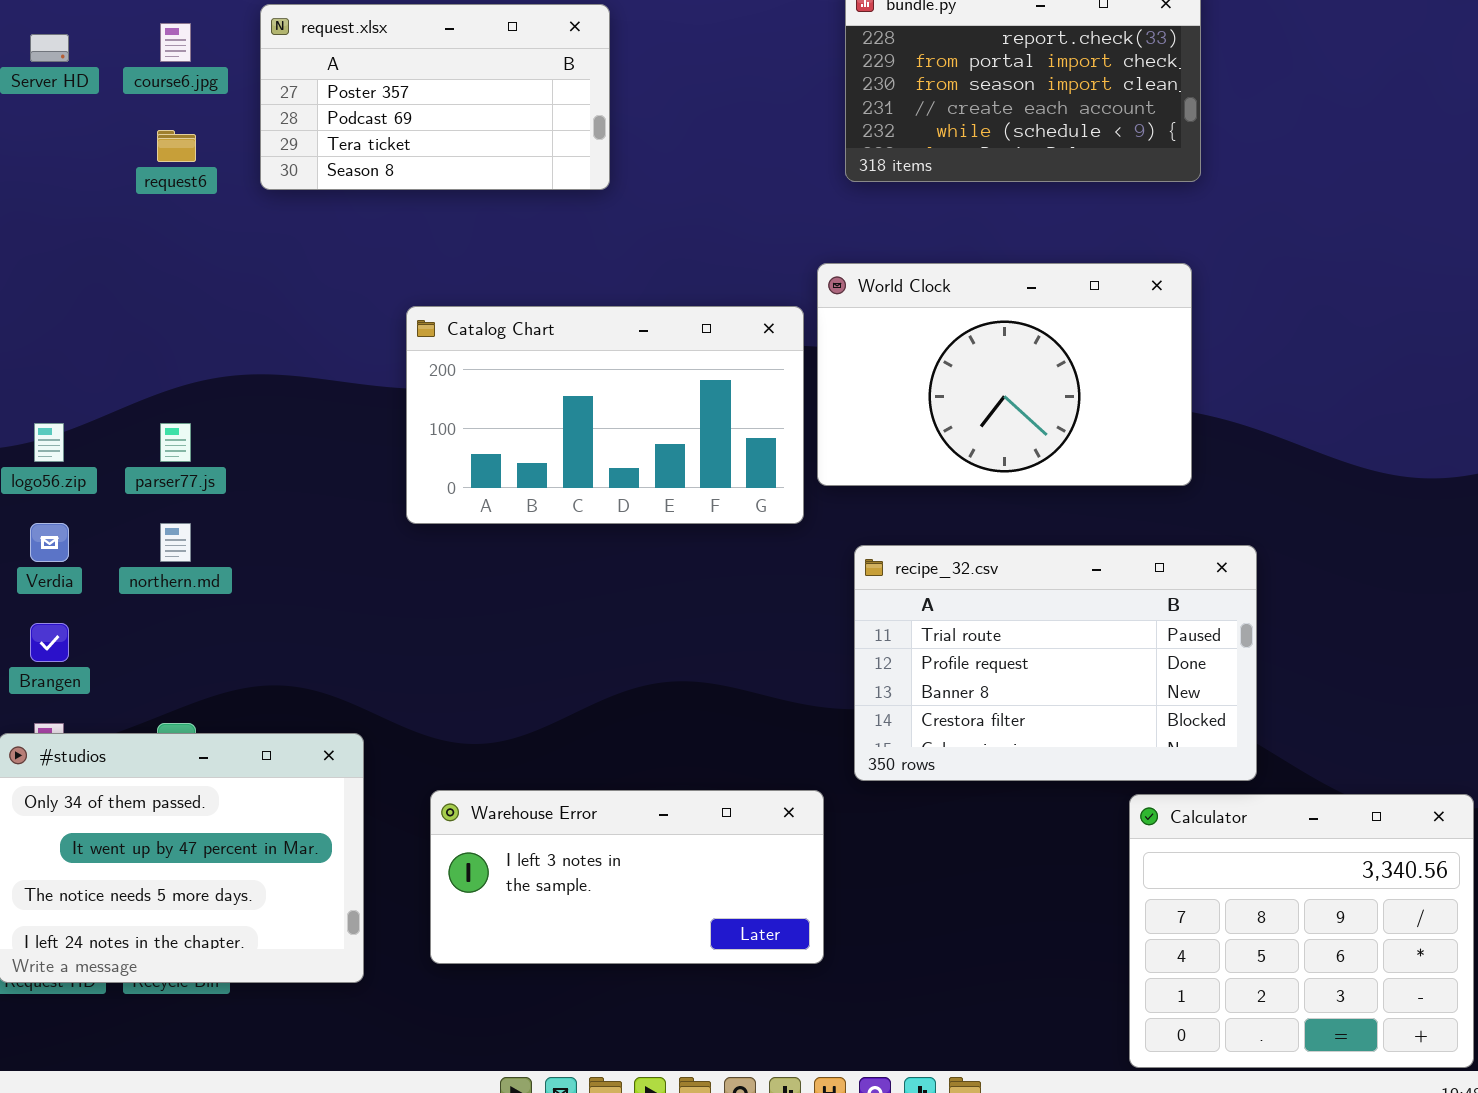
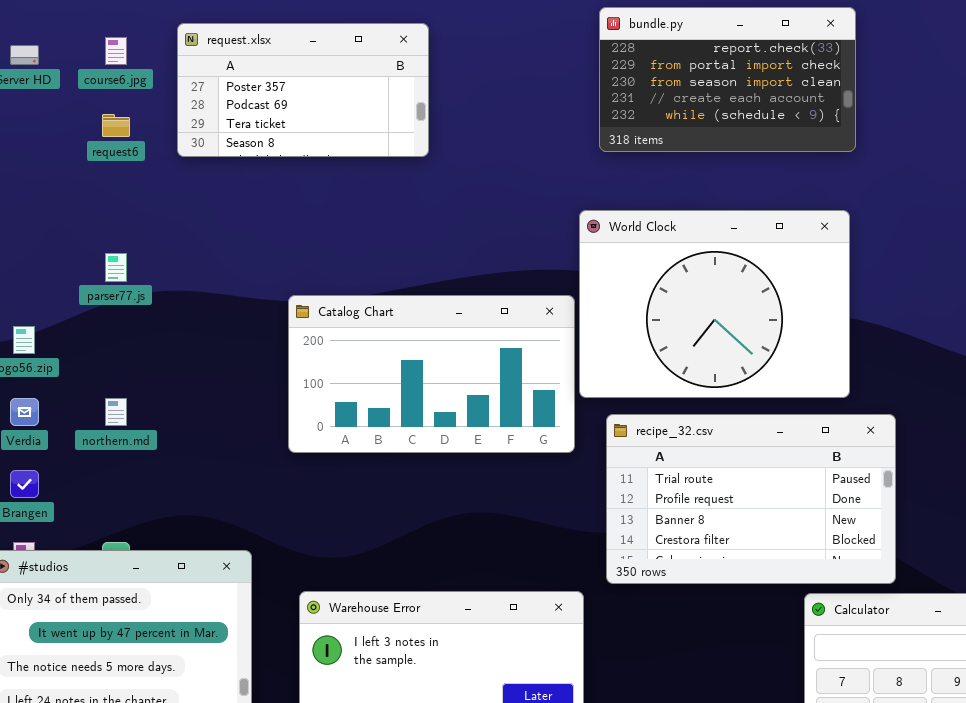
World Clock: [817,263,1192,486] -> [579,210,850,398], resized
Catalog Chart: [406,306,804,524] -> [288,295,575,453], moved
parser77.js: [160,423,191,462] -> [105,253,127,282], moved

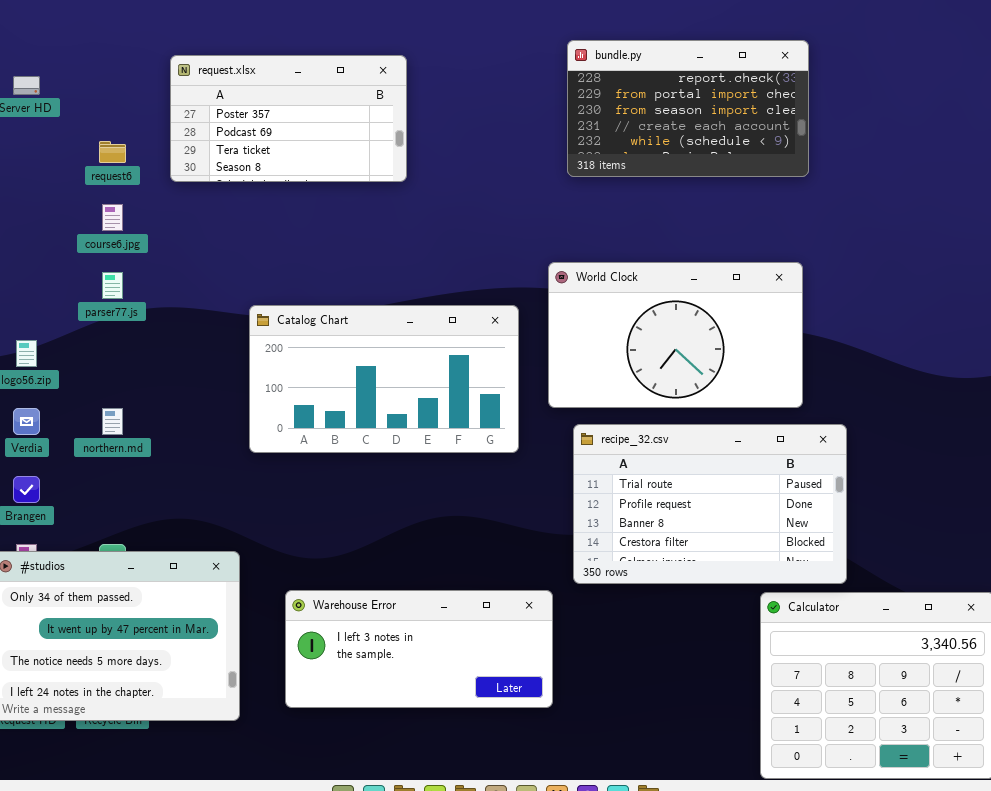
course6.jpg: [105,37,127,65] -> [102,204,123,231], moved
World Clock: [579,210,850,398] -> [548,262,803,408], resized
Catalog Chart: [288,295,575,453] -> [249,305,519,453], moved

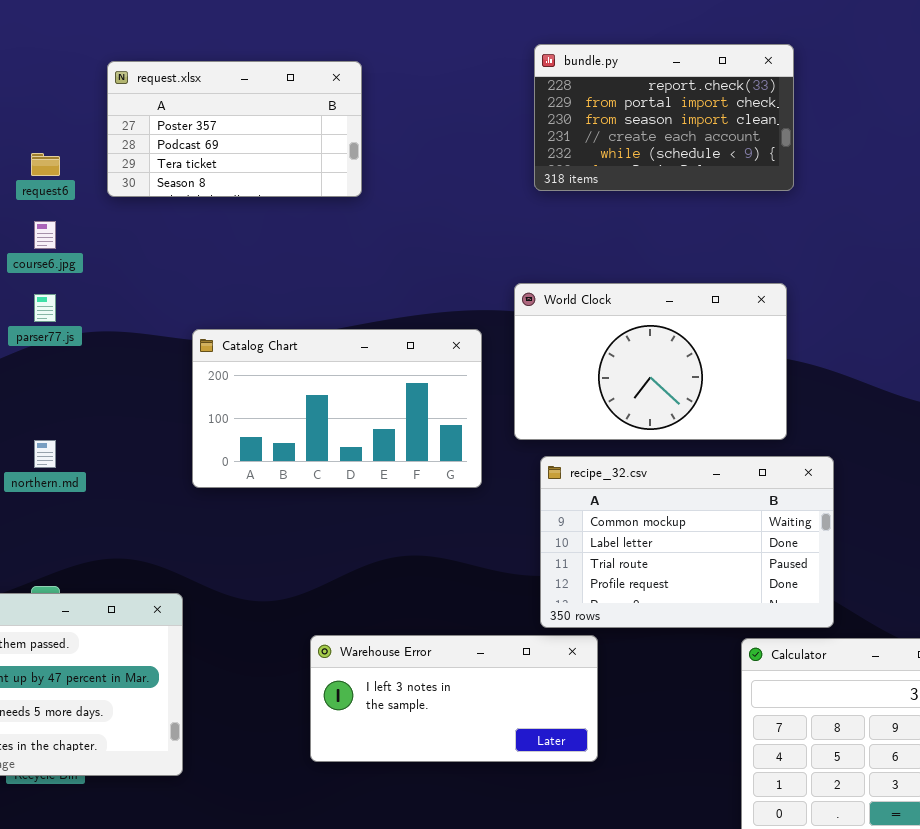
recipe_32.csv: [573,424,847,584] -> [540,456,834,628], scrolled up 2 rows
Warehouse Error: [285,590,553,708] -> [310,635,598,762], moved

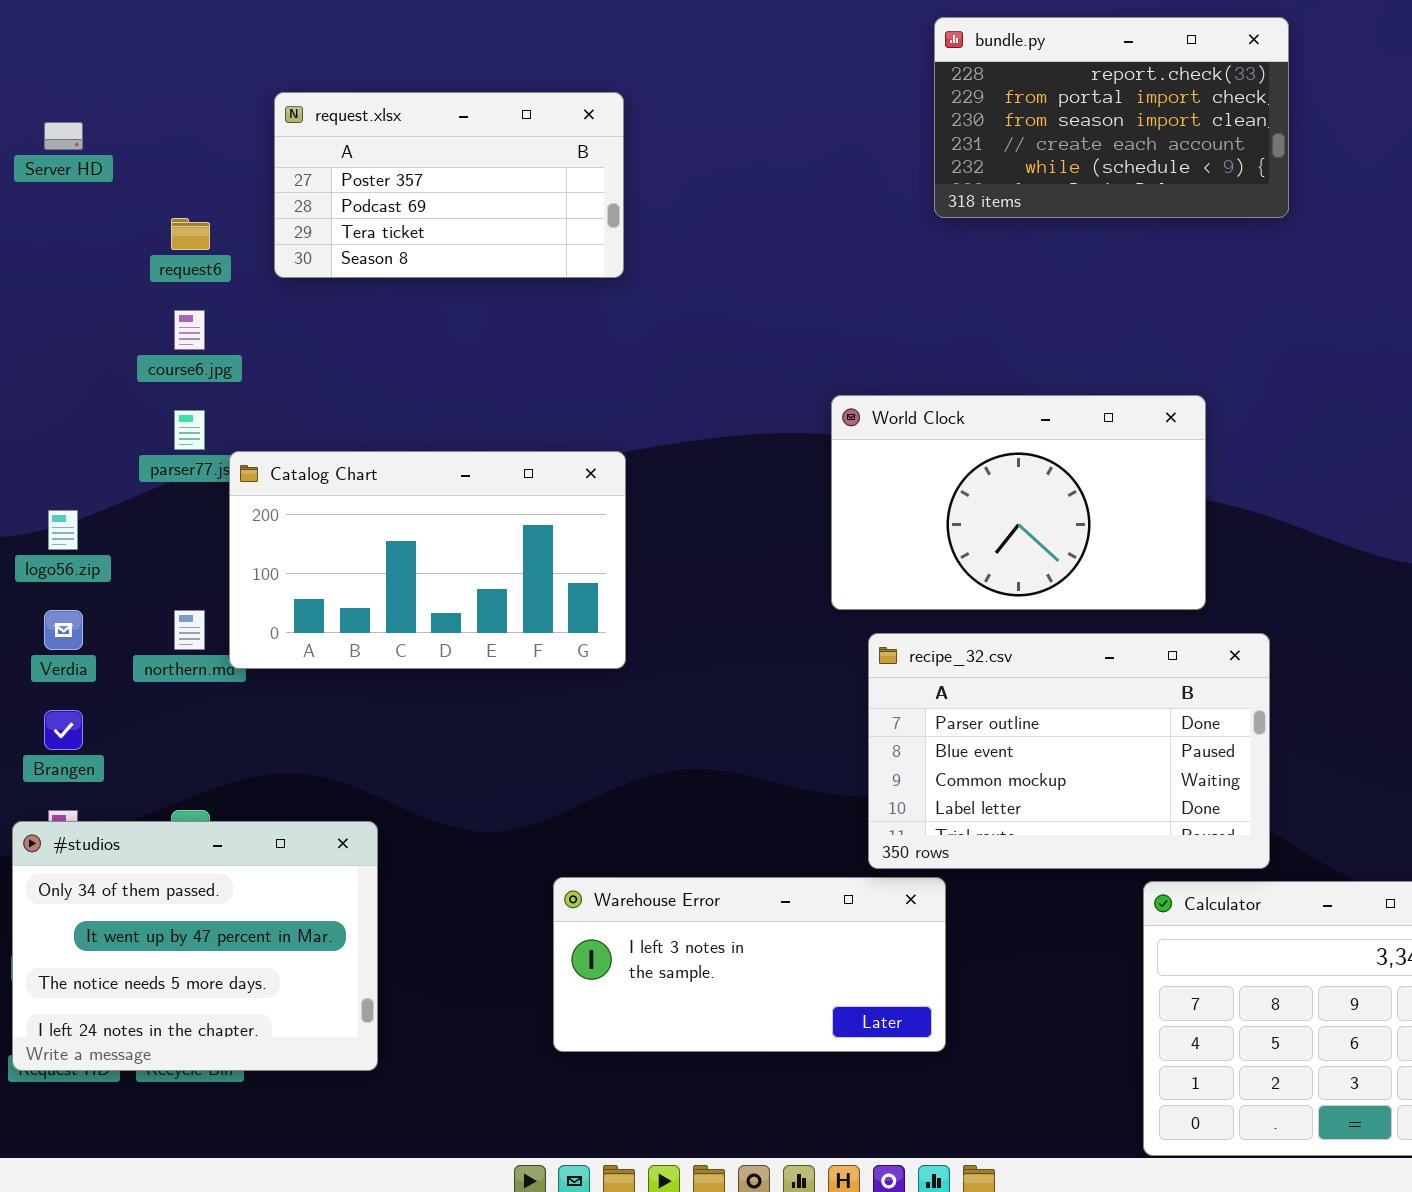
bundle.py: [534,44,794,191] -> [934,17,1289,218], moved
Catalog Chart: [192,329,482,488] -> [229,451,626,669], moved
recipe_32.csv: [540,456,834,628] -> [868,633,1270,869], scrolled up 2 rows

